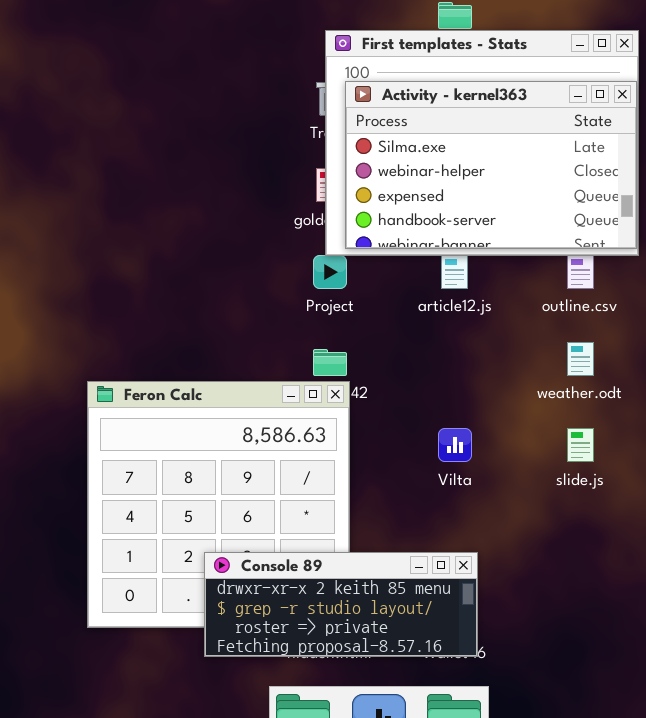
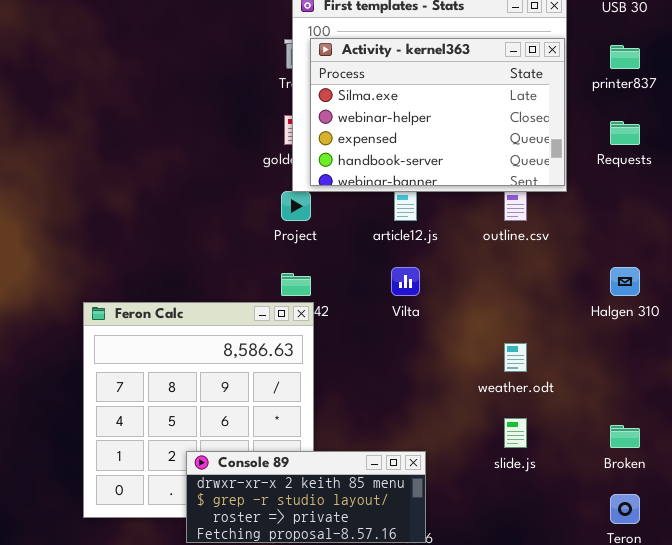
weather.odt: [567,342,594,376] -> [504,343,527,372], moved
Vilta: [438,428,472,462] -> [391,267,420,296], moved
slide.js: [567,428,594,462] -> [504,418,527,448], moved

